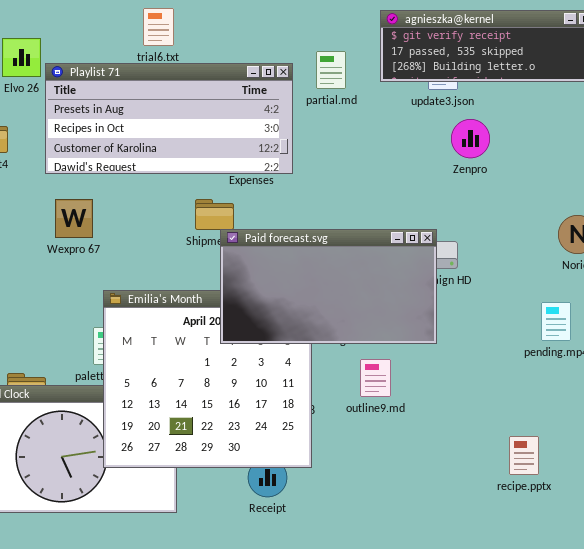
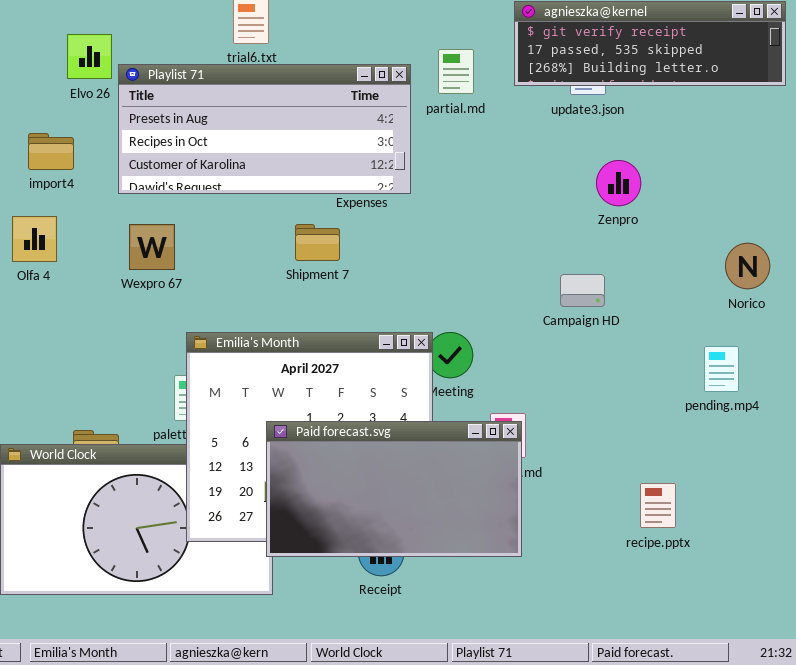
Zenpro: [451,119,490,158] -> [596,160,641,206], moved
Paid forecast.svg: [220,229,437,344] -> [266,421,522,557], moved
recipe.pptx: [509,436,539,475] -> [640,483,676,528], moved

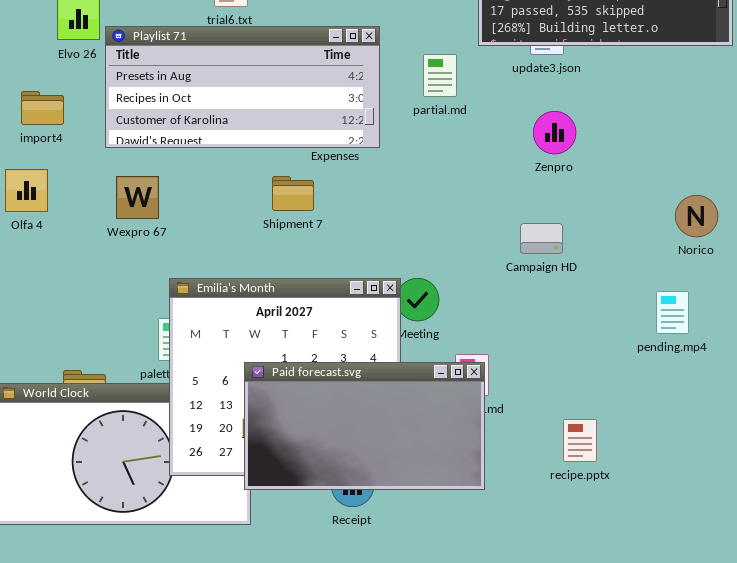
partial.md: [438,49,474,94] -> [423,54,457,97], moved
Zenpro: [596,160,641,206] -> [533,111,576,154], moved
recipe.pptx: [640,483,676,528] -> [563,419,597,462], moved

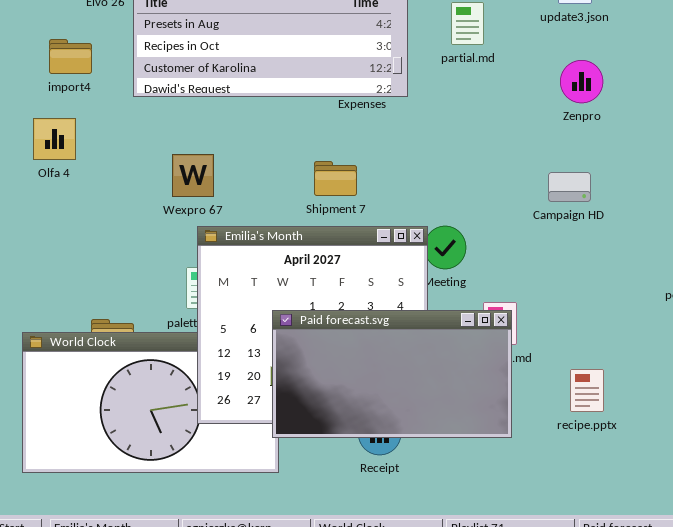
Wexpro 67: [116,176,159,219] -> [172,154,214,197], moved
Shipment 7: [272,176,314,211] -> [314,161,357,196], moved
recipe.pptx: [563,419,597,462] -> [570,369,604,412], moved

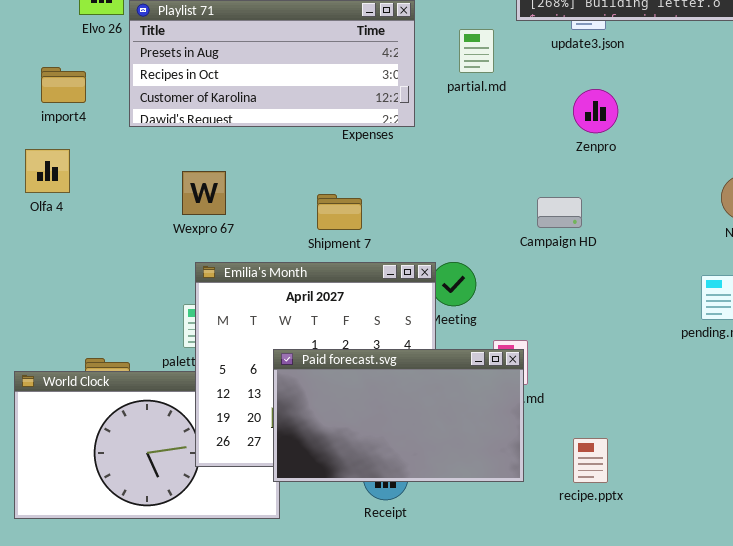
Wexpro 67: [172,154,214,197] -> [182,171,226,215], moved
Campaign HD: [548,172,591,202] -> [537,197,582,228], moved
recipe.pptx: [570,369,604,412] -> [573,438,608,483], moved

